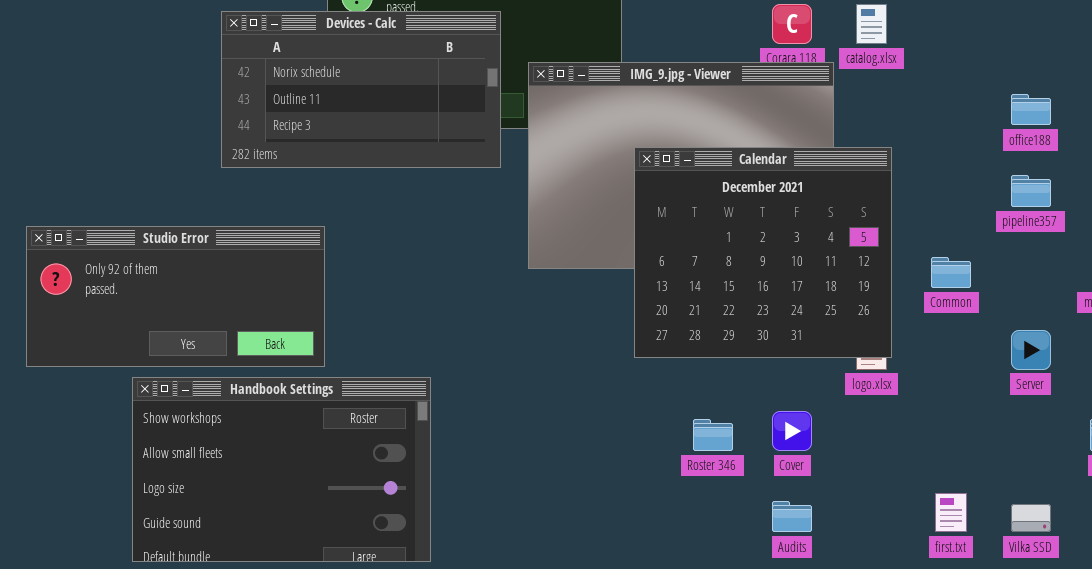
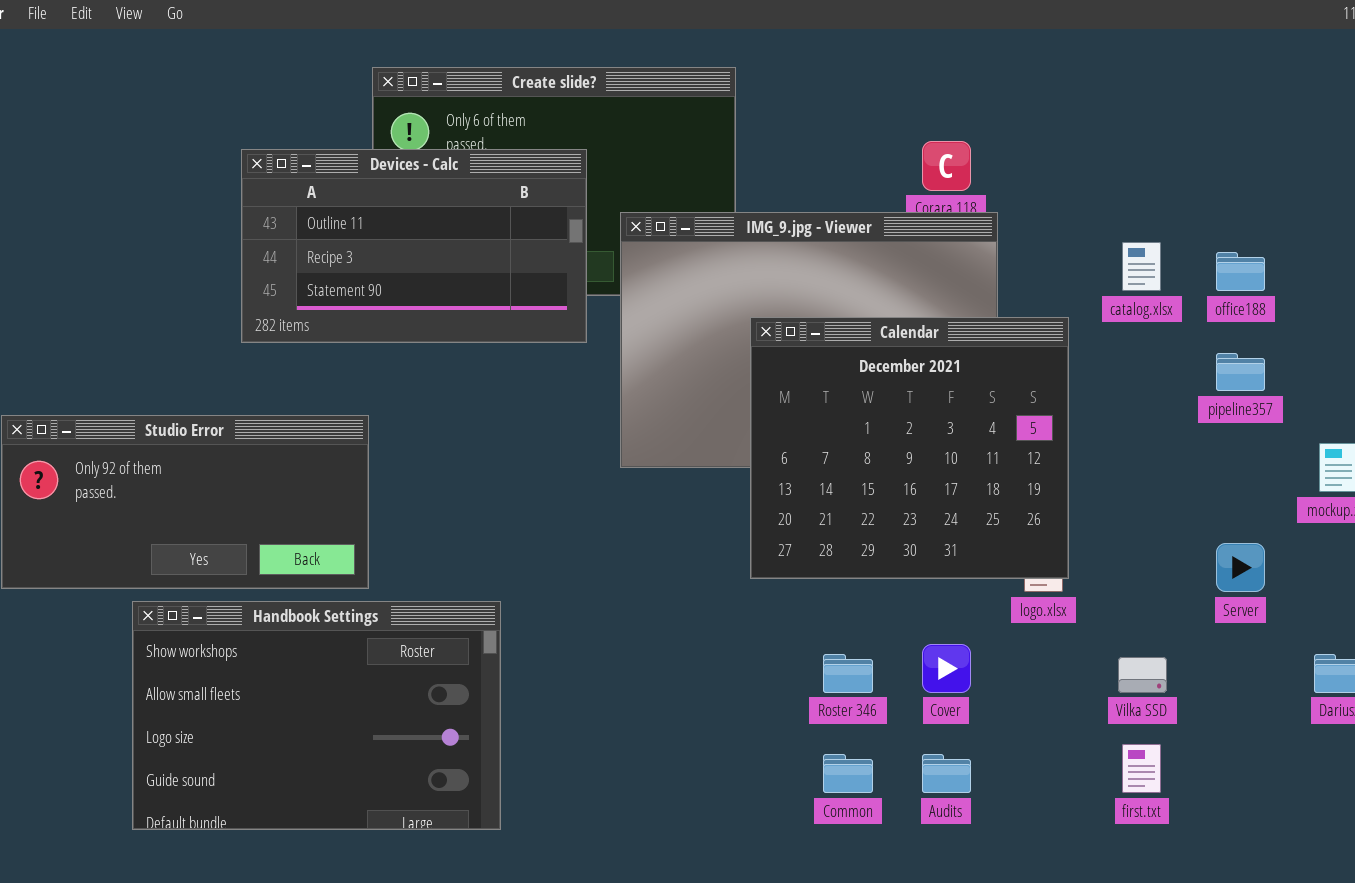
catalog.xlsx: [856,4,887,44] -> [1122,242,1161,291], moved
Devices - Calc: [221,11,501,168] -> [241,149,587,343], scrolled down 1 row
Common: [931,257,971,288] -> [823,754,873,793], moved
Vilka SSD: [1011,504,1051,532] -> [1118,657,1167,693], moved

